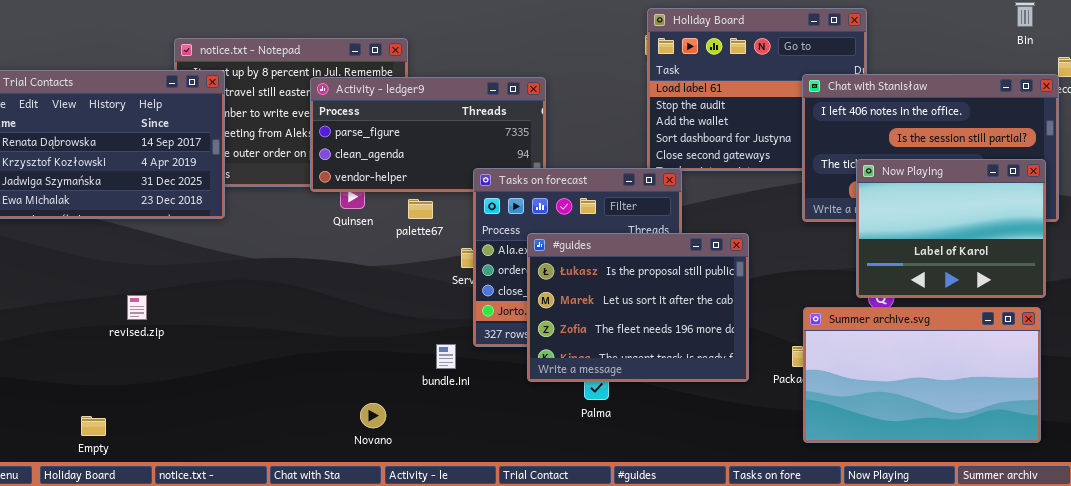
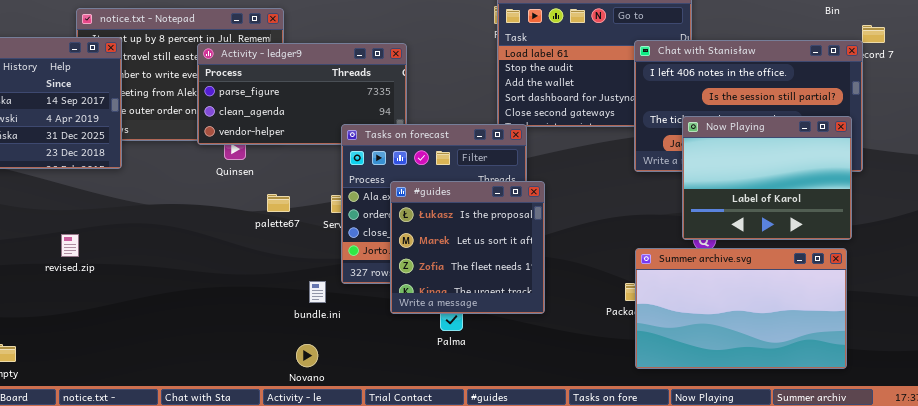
palette67: [408,199,433,219] -> [267,194,290,212], moved
#guides: [527,233,749,382] -> [390,181,545,314], resized
revised.zip: [127,295,147,320] -> [61,234,79,257], moved
Novano: [360,403,386,428] -> [296,344,318,367], moved

